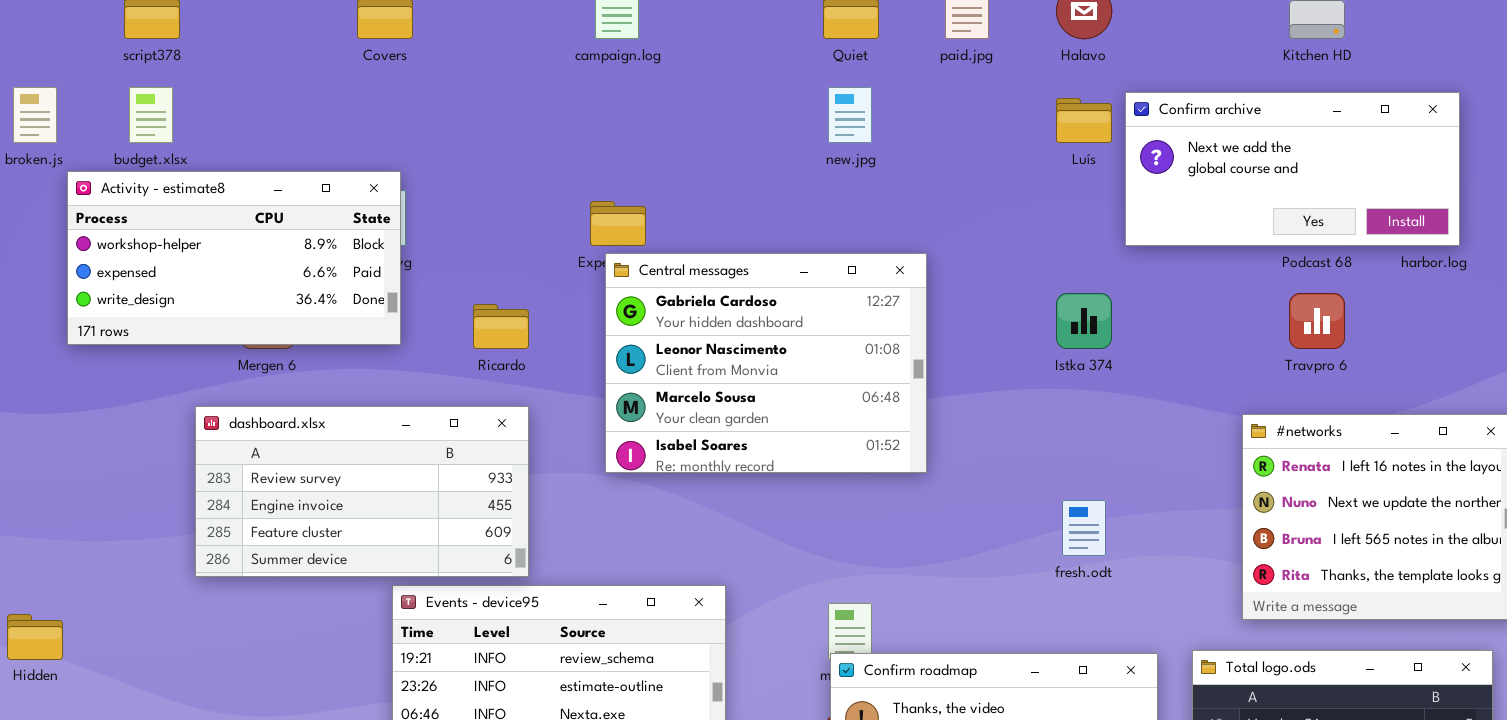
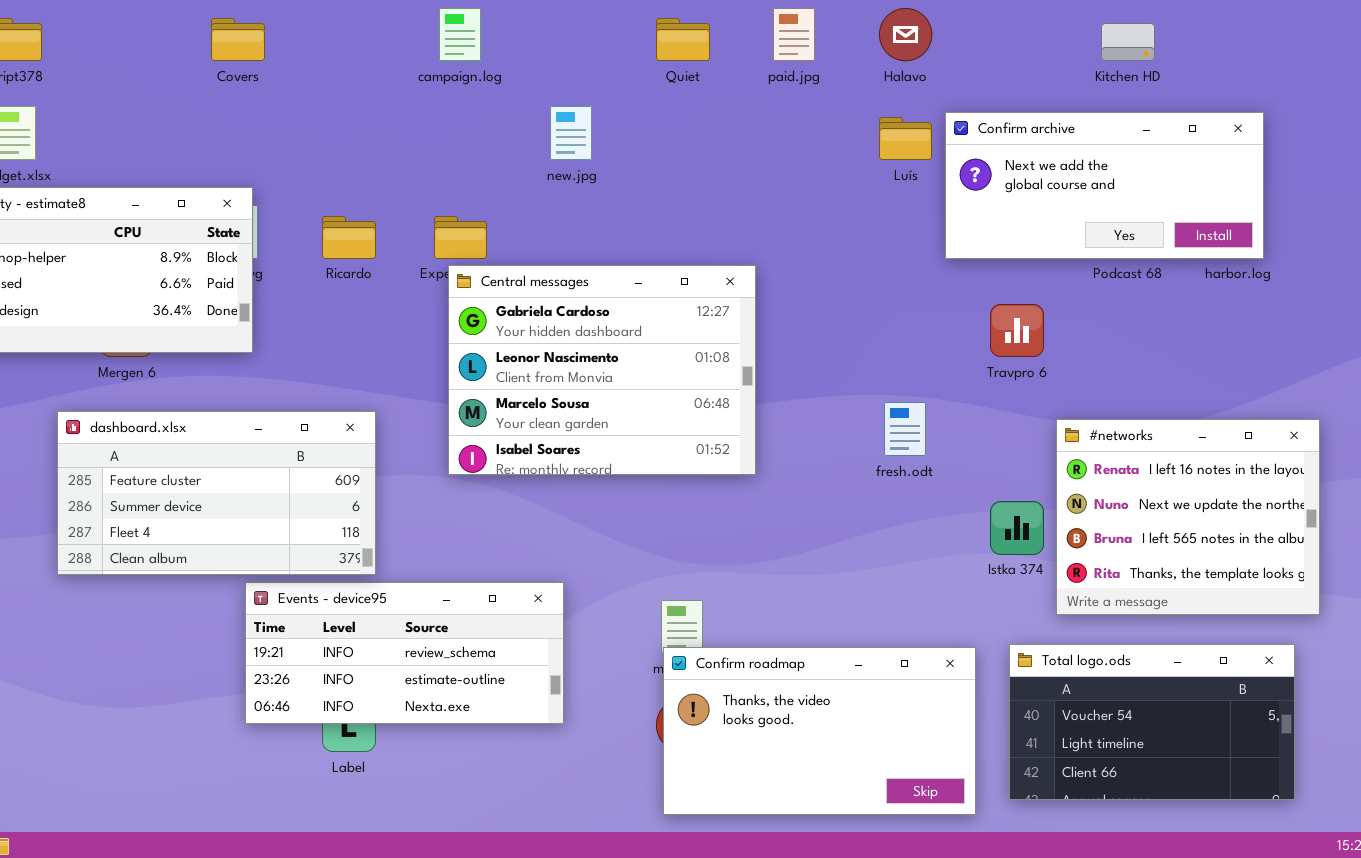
new.jpg: [828,87,872,143] -> [550,106,592,160], moved
Istka 374: [1056,293,1112,349] -> [990,501,1044,555], moved
Travpro 6: [1289,293,1345,349] -> [990,304,1044,357], moved
Ricardo: [473,304,529,349] -> [322,216,376,259], moved
dashboard.xlsx: [195,406,529,577] -> [57,411,376,575], scrolled down 2 rows
fresh.odt: [1062,500,1106,556] -> [884,402,926,456], moved

